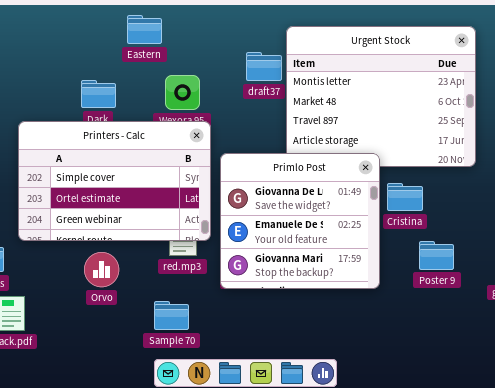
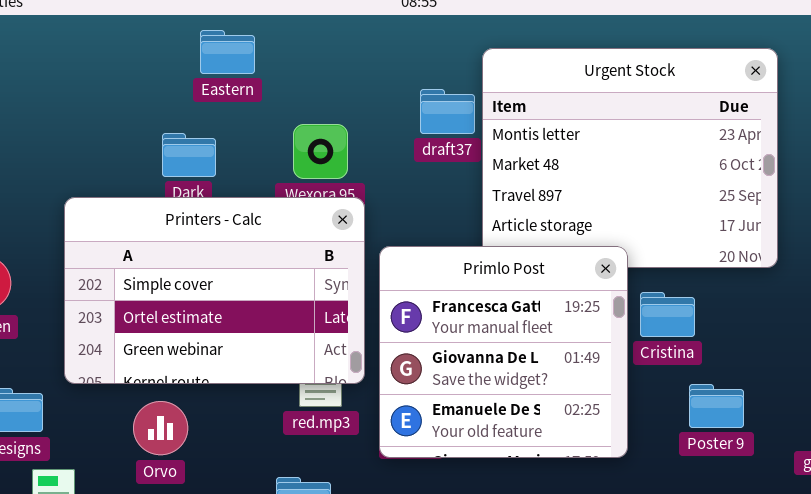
Eastern: [127,15,162,44] -> [200,30,255,74], moved
Primlo Post: [220,153,380,289] -> [379,246,628,458], scrolled up 1 row
Orvo: [84,252,119,287] -> [133,401,188,455], moved

